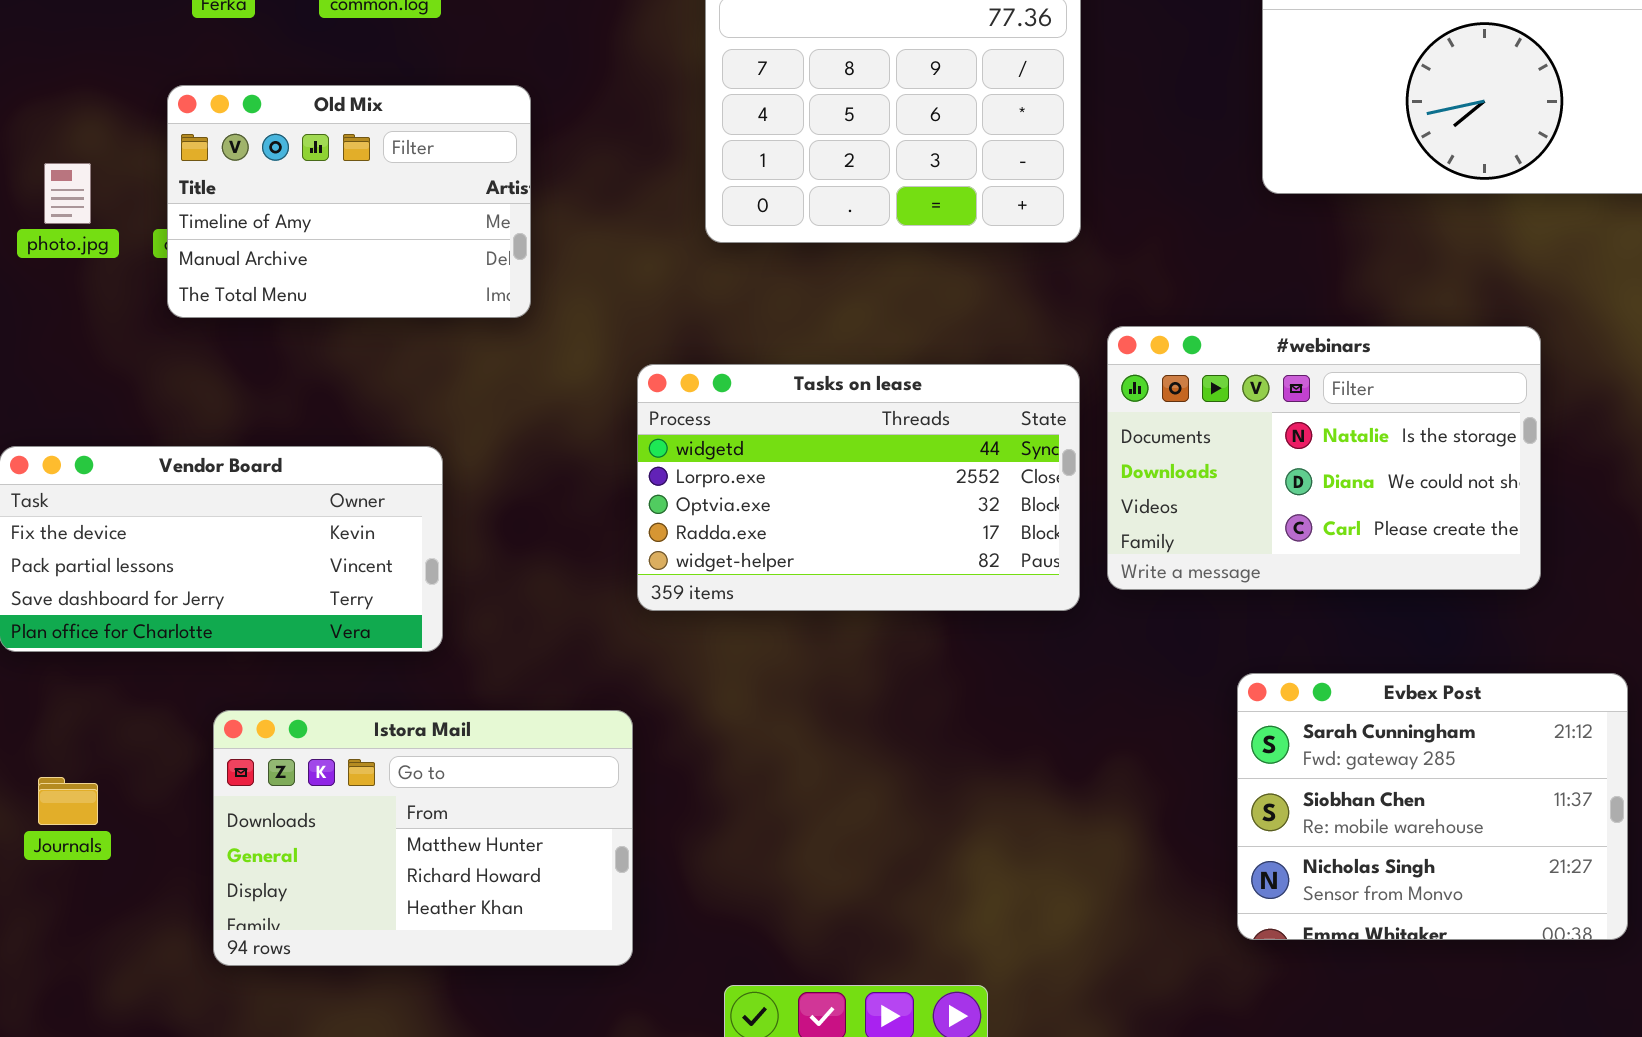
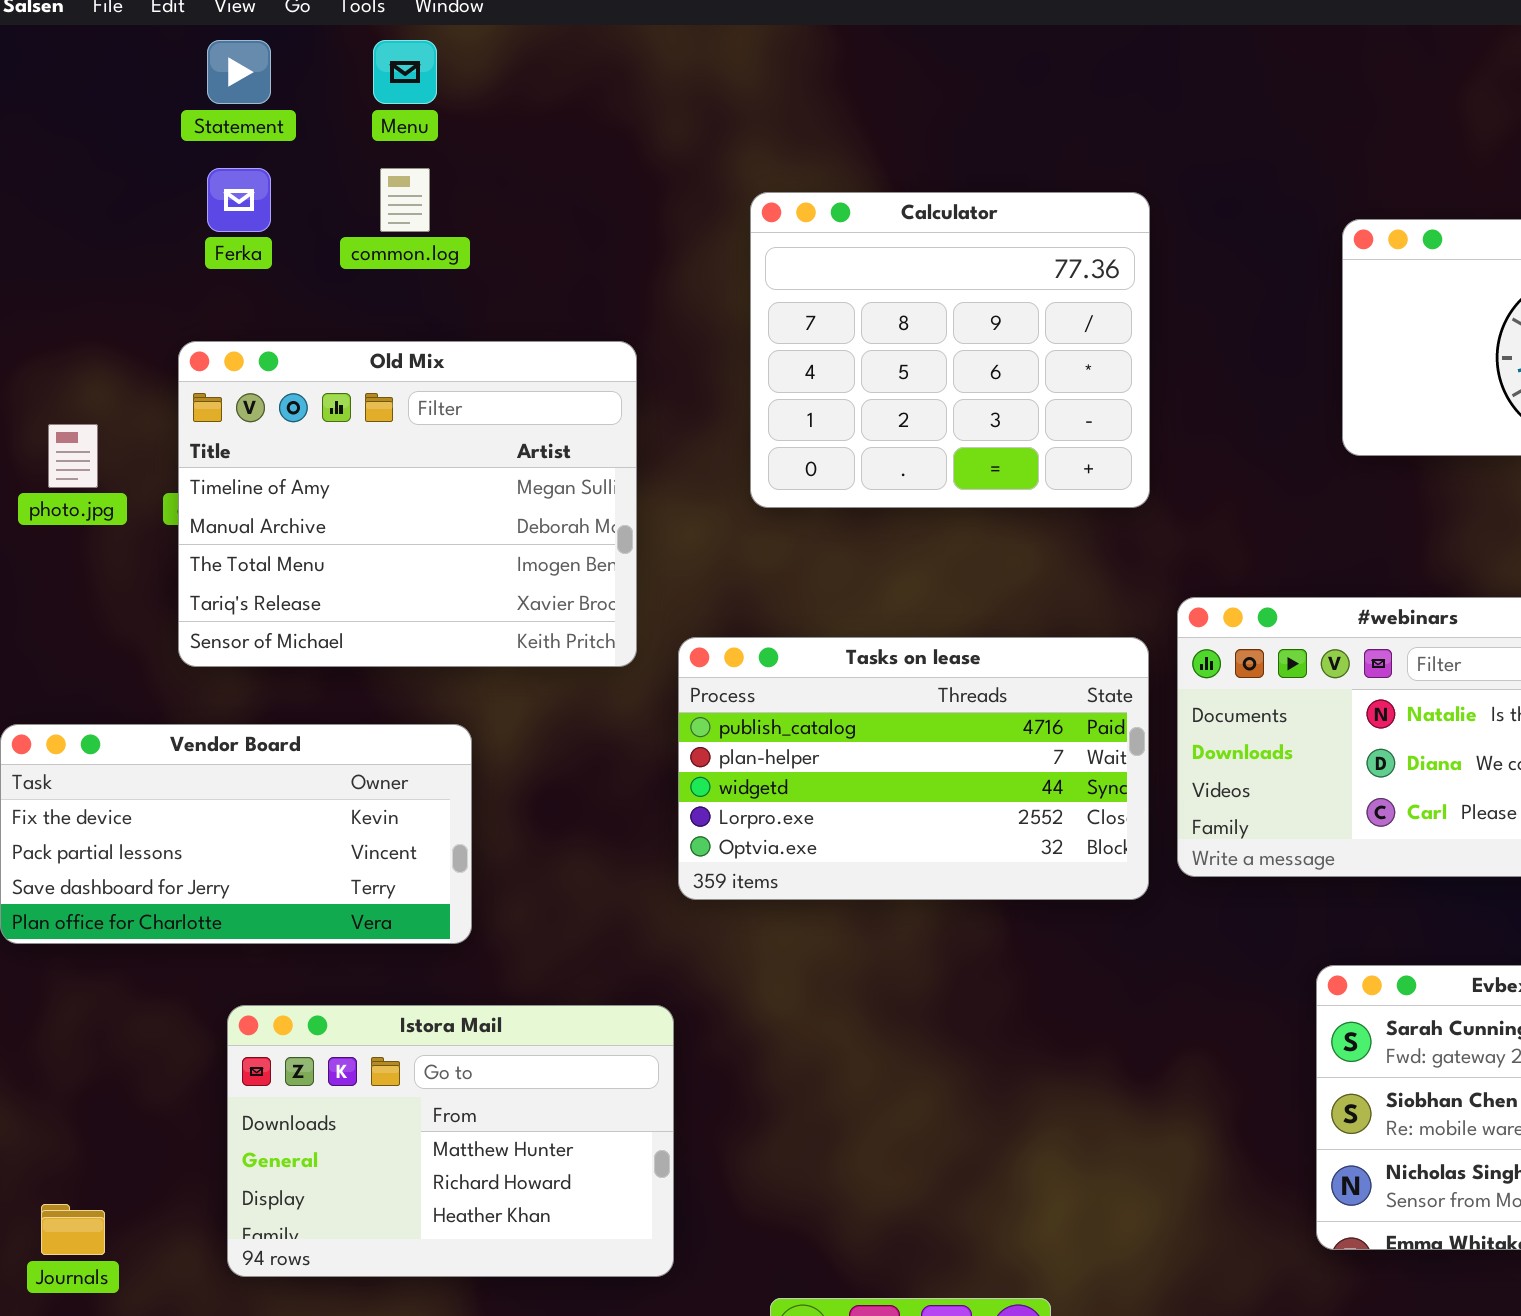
Old Mix: [167,85,531,318] -> [178,341,637,667], resized
Tasks on lease: [637,364,1080,611] -> [678,637,1149,900], scrolled up 2 rows
Journals: [38,777,98,825] -> [41,1204,105,1255], moved

